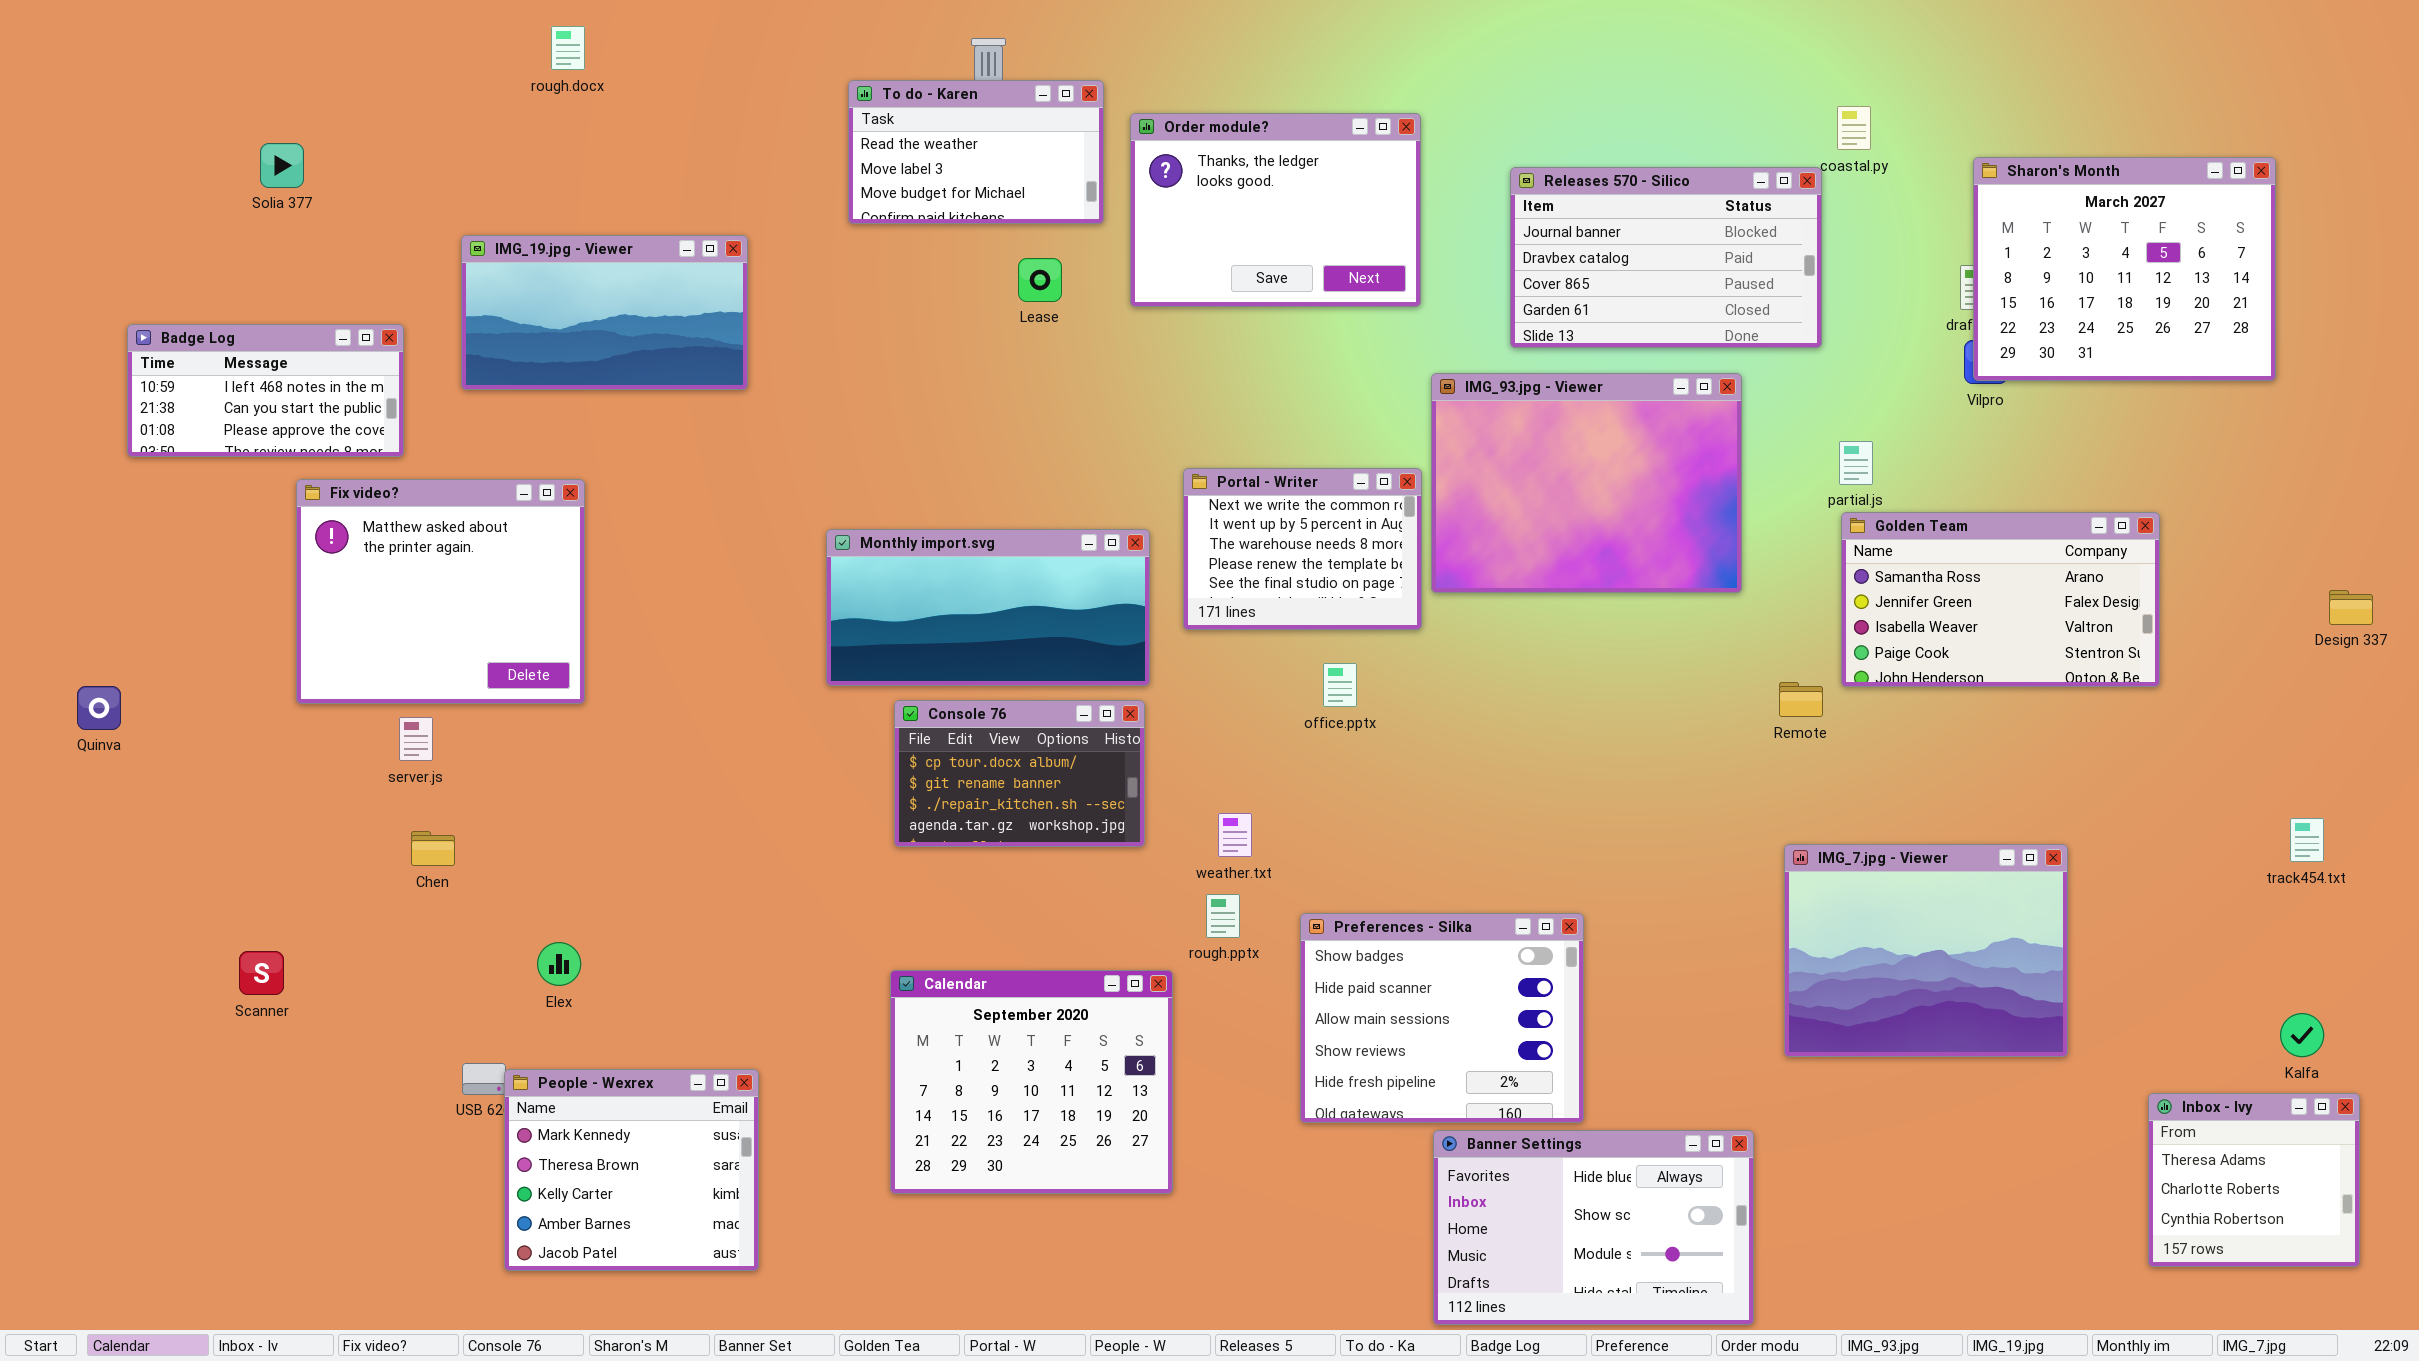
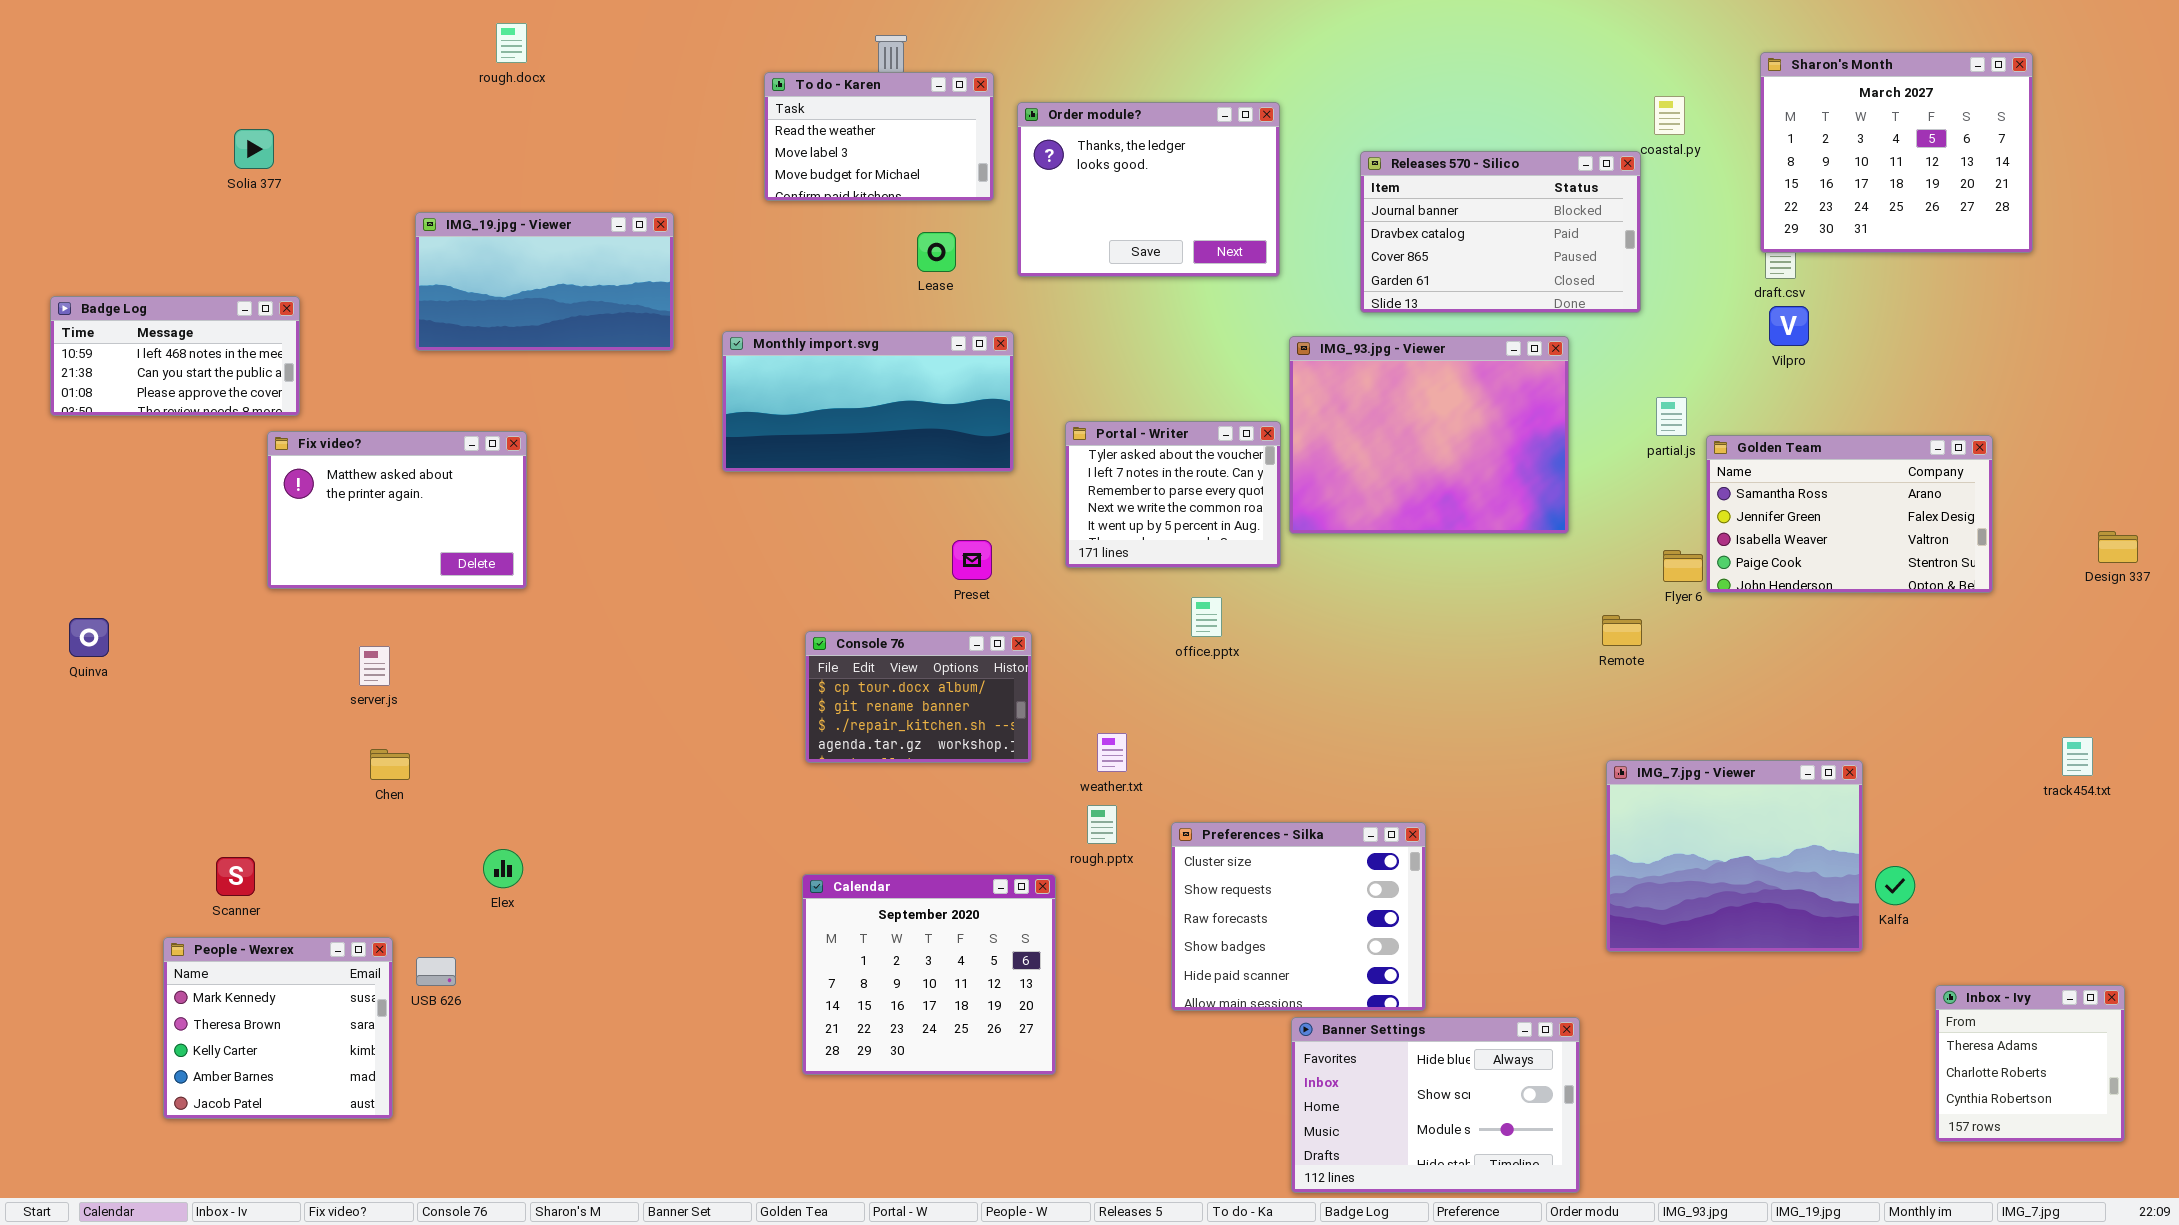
Sharon's Month: [1973,157,2276,381] -> [1760,52,2033,253], moved
Badge Log: [127,324,404,457] -> [50,296,300,416], moved
Portal - Writer: [1183,468,1422,630] -> [1065,421,1281,568], scrolled up 3 rows
Fix video?: [296,479,585,704] -> [267,431,527,589], resized
Golden Team: [1841,512,2160,687] -> [1706,435,1993,593], moved
Monthly import.svg: [826,529,1150,686] -> [722,331,1014,472], moved
Preferences - Silka: [1300,913,1584,1123] -> [1171,822,1426,1011], scrolled up 3 rows
Kalfa: [2280,1013,2324,1057] -> [1875,866,1915,905], moved
People - Wexrex: [504,1069,759,1271] -> [163,937,393,1119], moved

